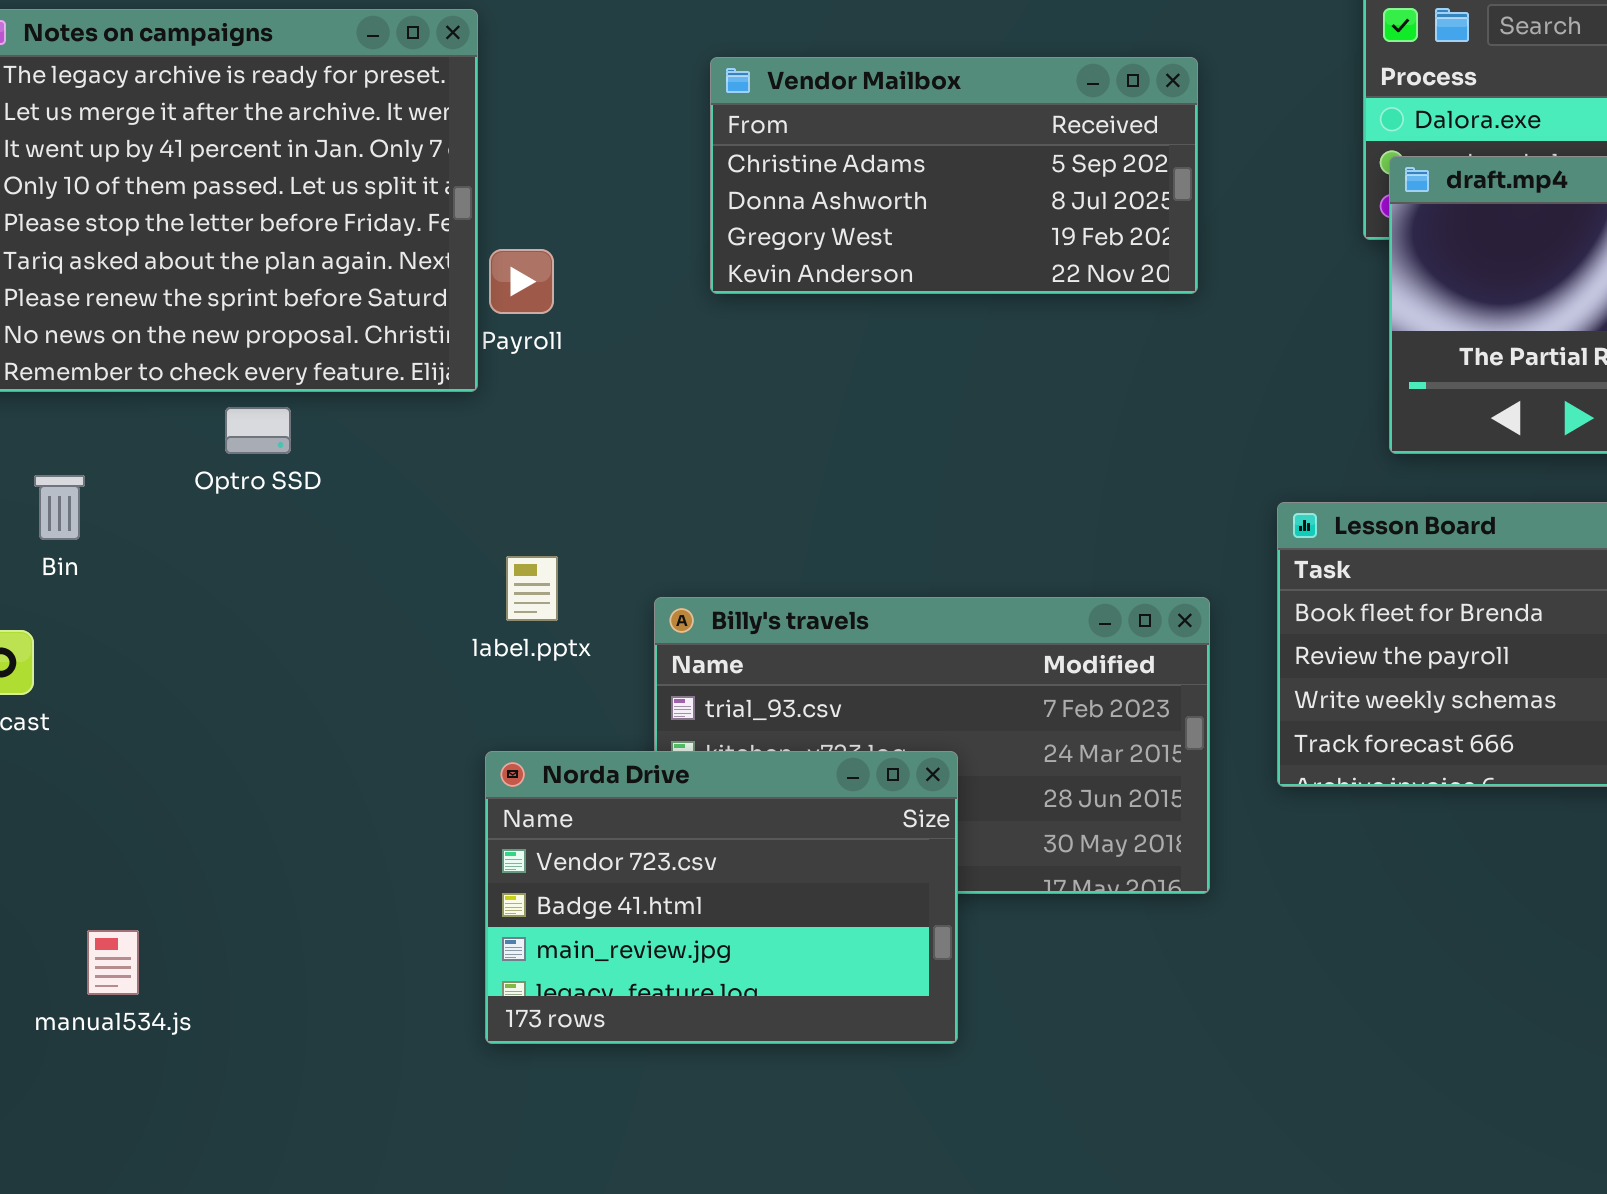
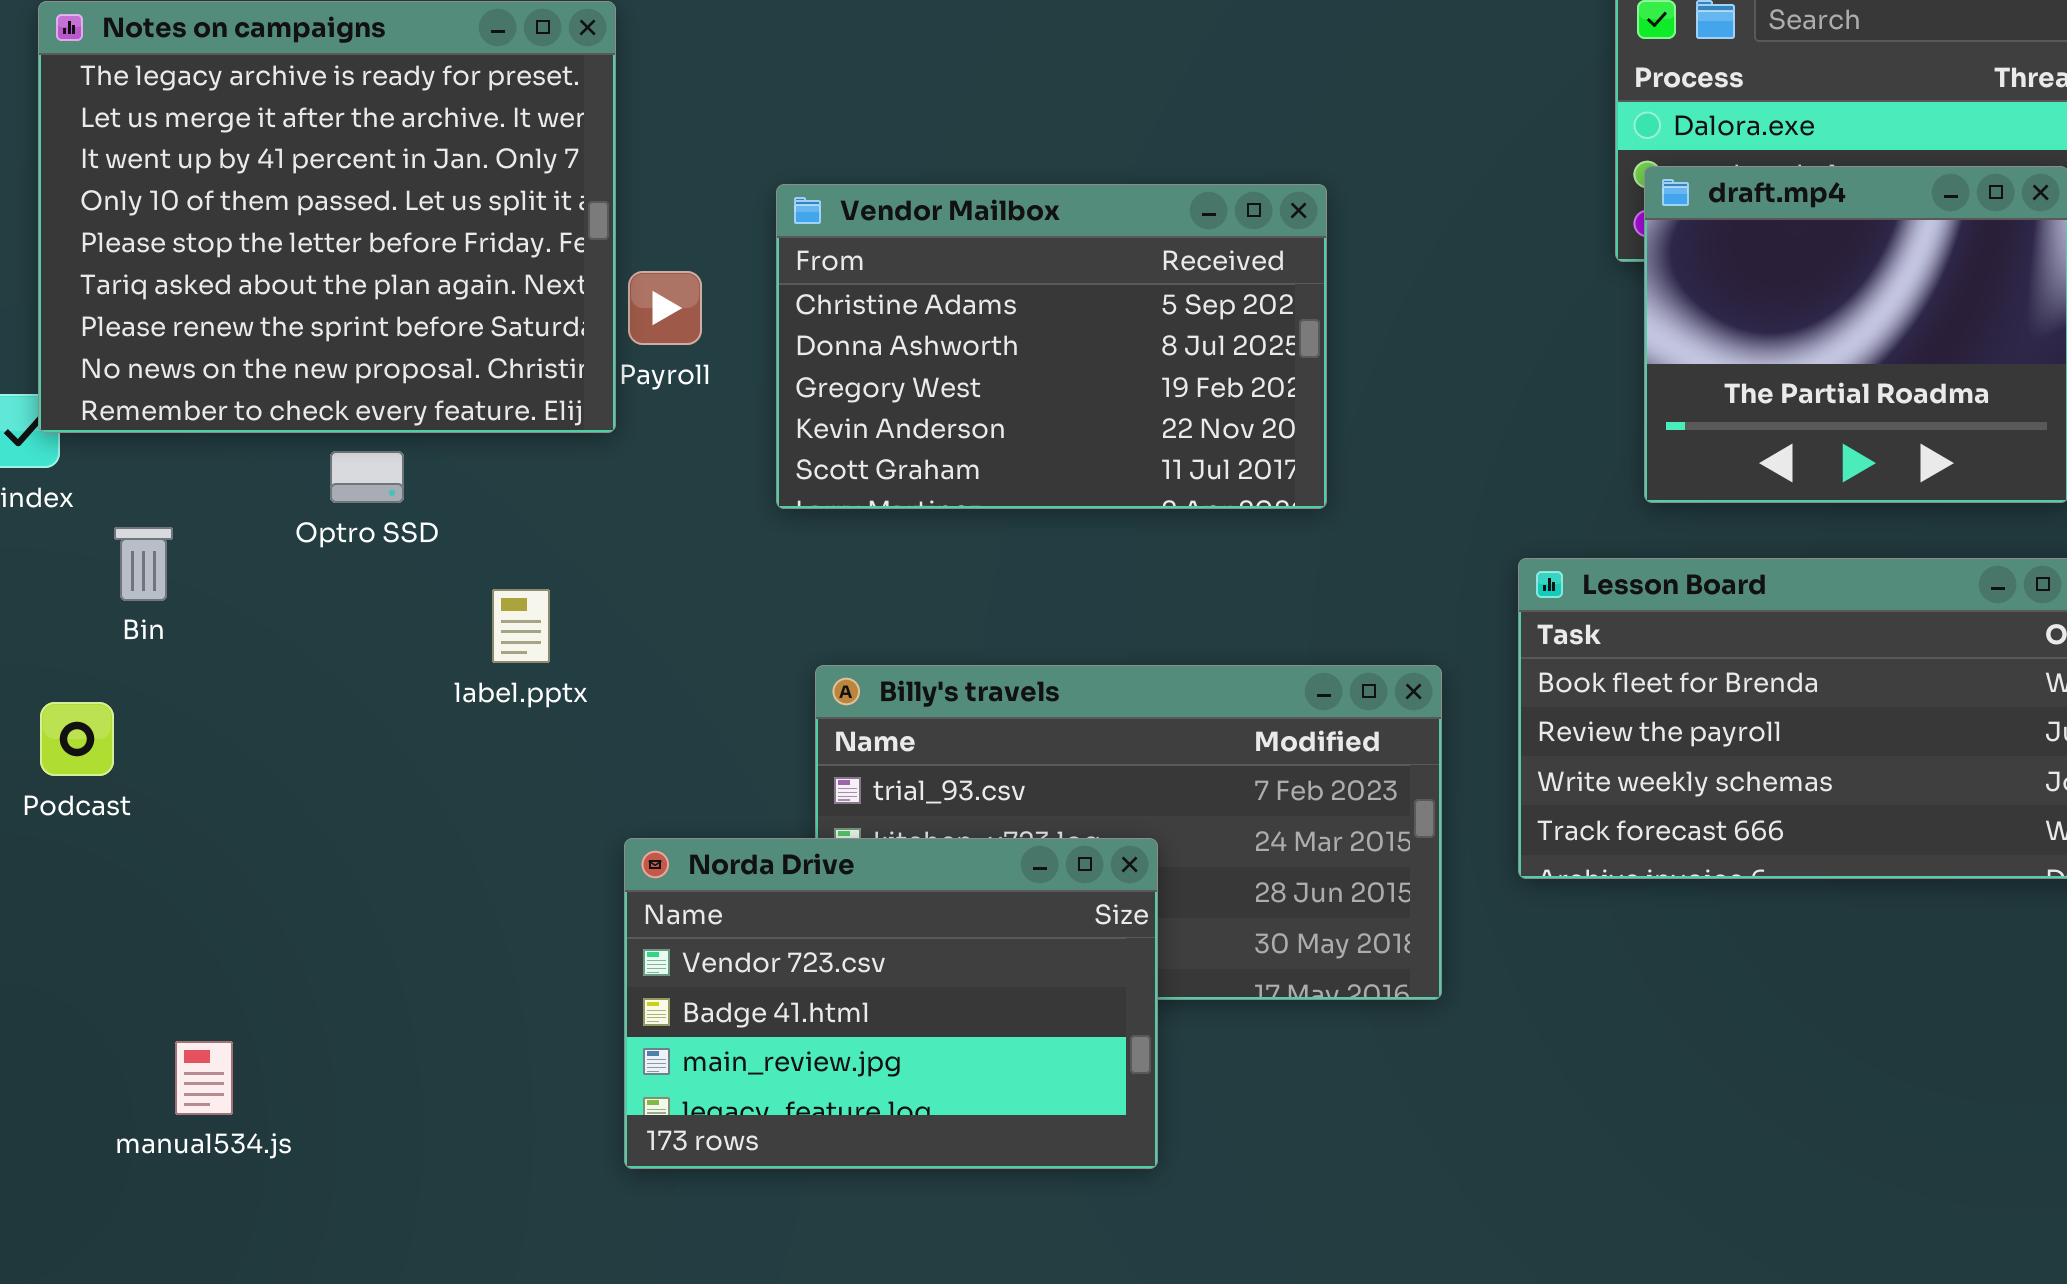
Vendor Mailbox: [710,57,1198,294] -> [776,184,1327,509], moved, resized
label.pptx: [506,556,558,621] -> [492,589,550,663], moved

